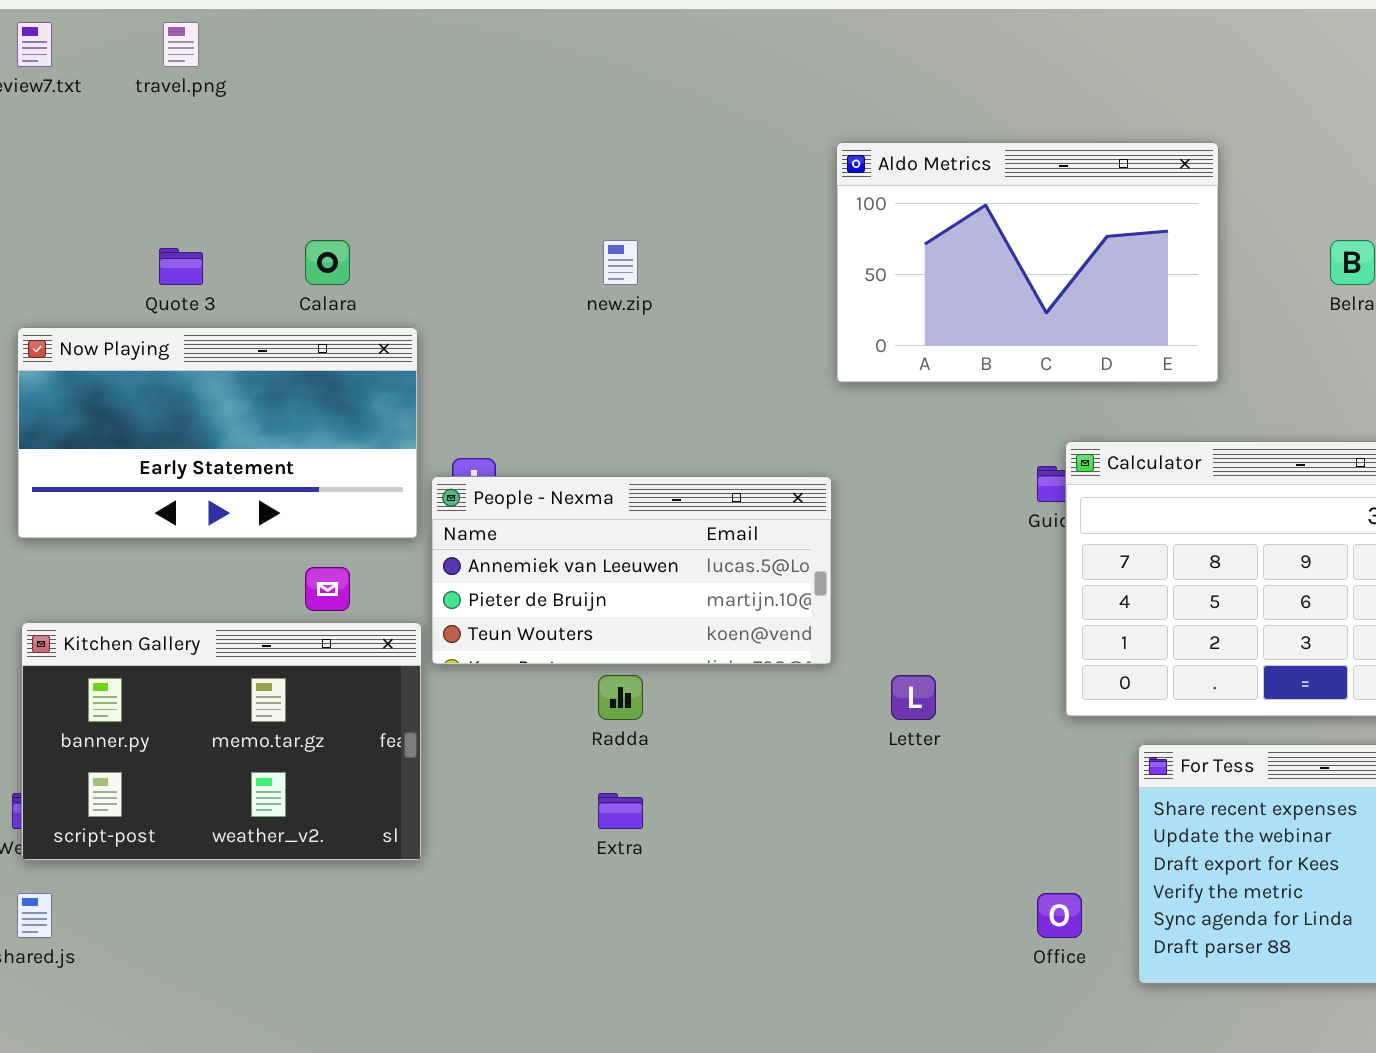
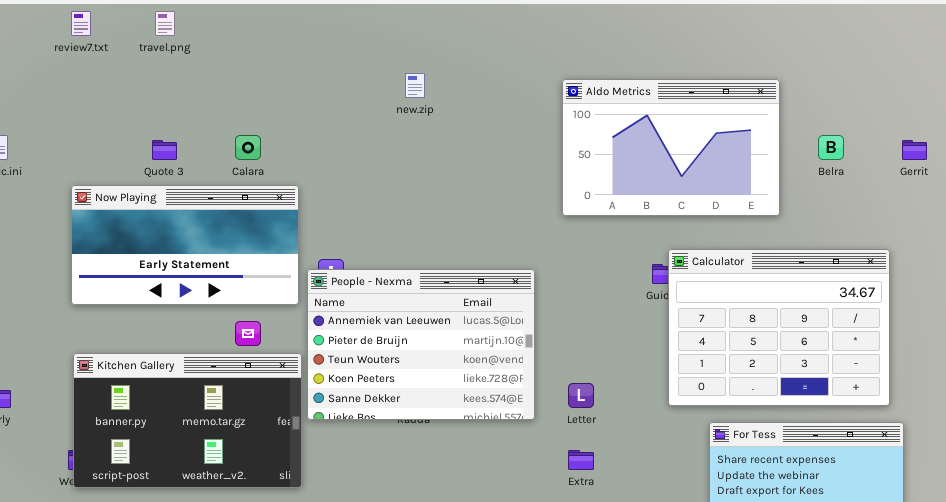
Aldo Metrics: [836,142,1219,383] -> [562,79,780,216], moved
new.zip: [603,240,638,285] -> [405,73,425,98], moved
People - Nexma: [431,476,832,665] -> [307,269,535,420], resized
Extra: [598,793,643,829] -> [568,450,594,470], moved

